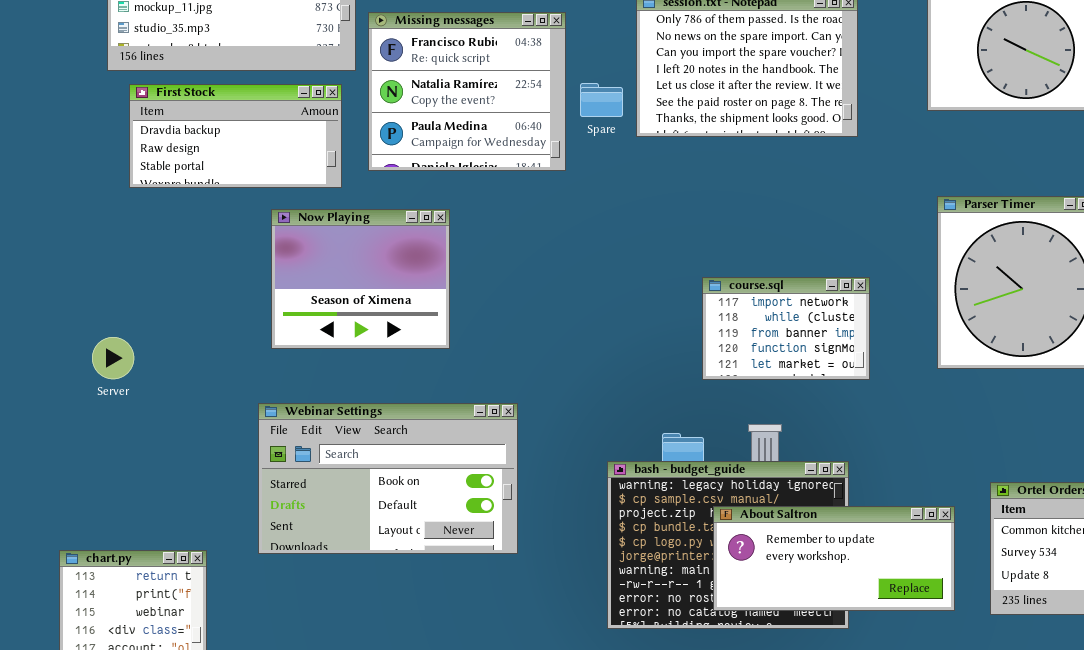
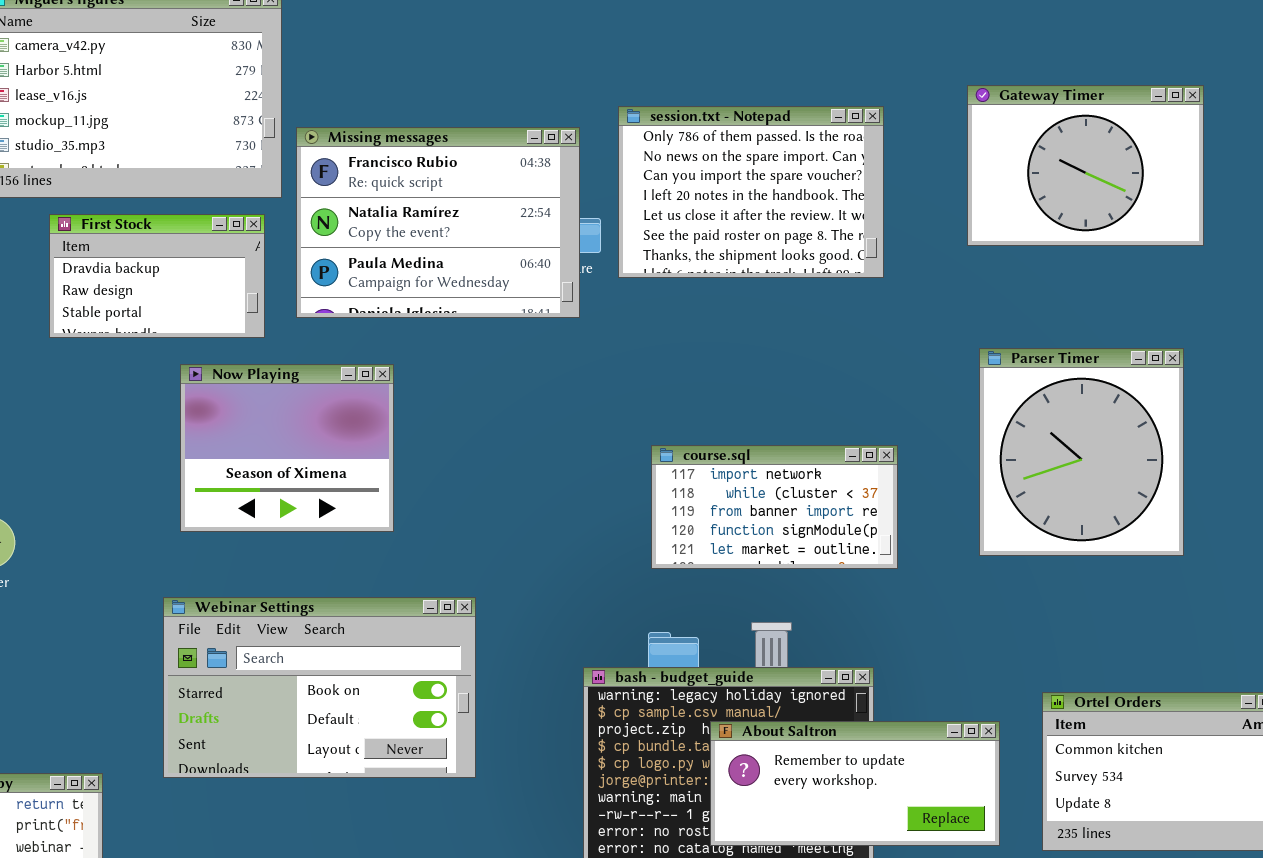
Missing messages: [368,12,566,171] -> [296,127,580,318], resized
First Stock: [129,84,342,188] -> [49,214,265,338], resized
course.sql: [702,277,870,380] -> [651,445,898,569], resized

